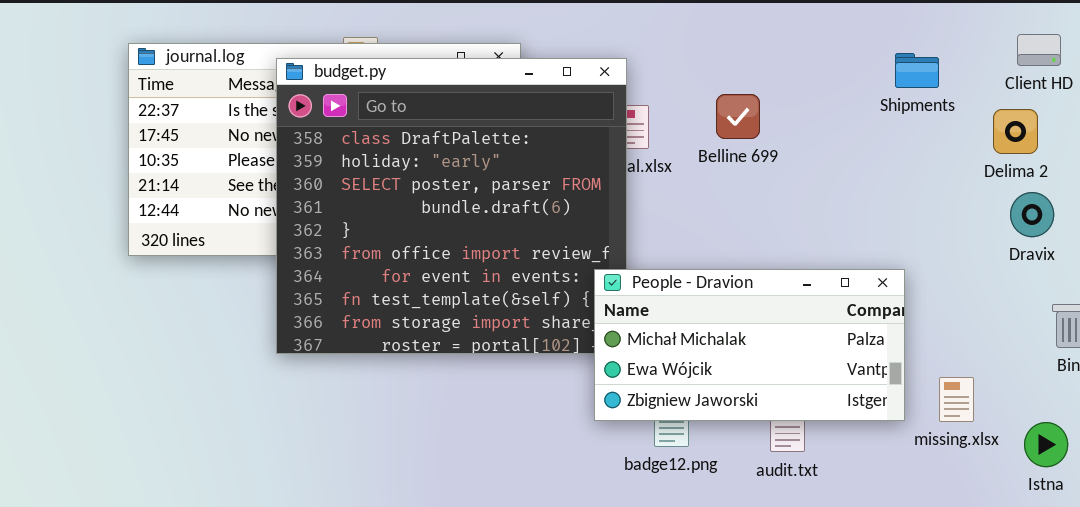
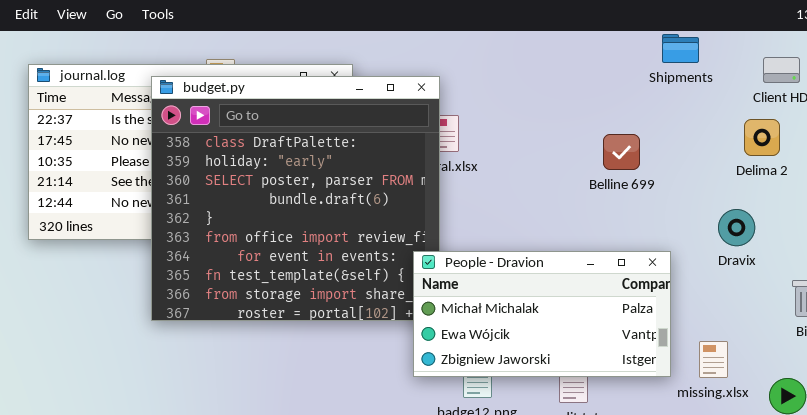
Shipments: [895,53,939,88] -> [662,34,699,63], moved
Belline 699: [716,94,760,139] -> [603,134,640,170], moved
Dravix: [1010,192,1054,237] -> [718,209,755,246], moved

